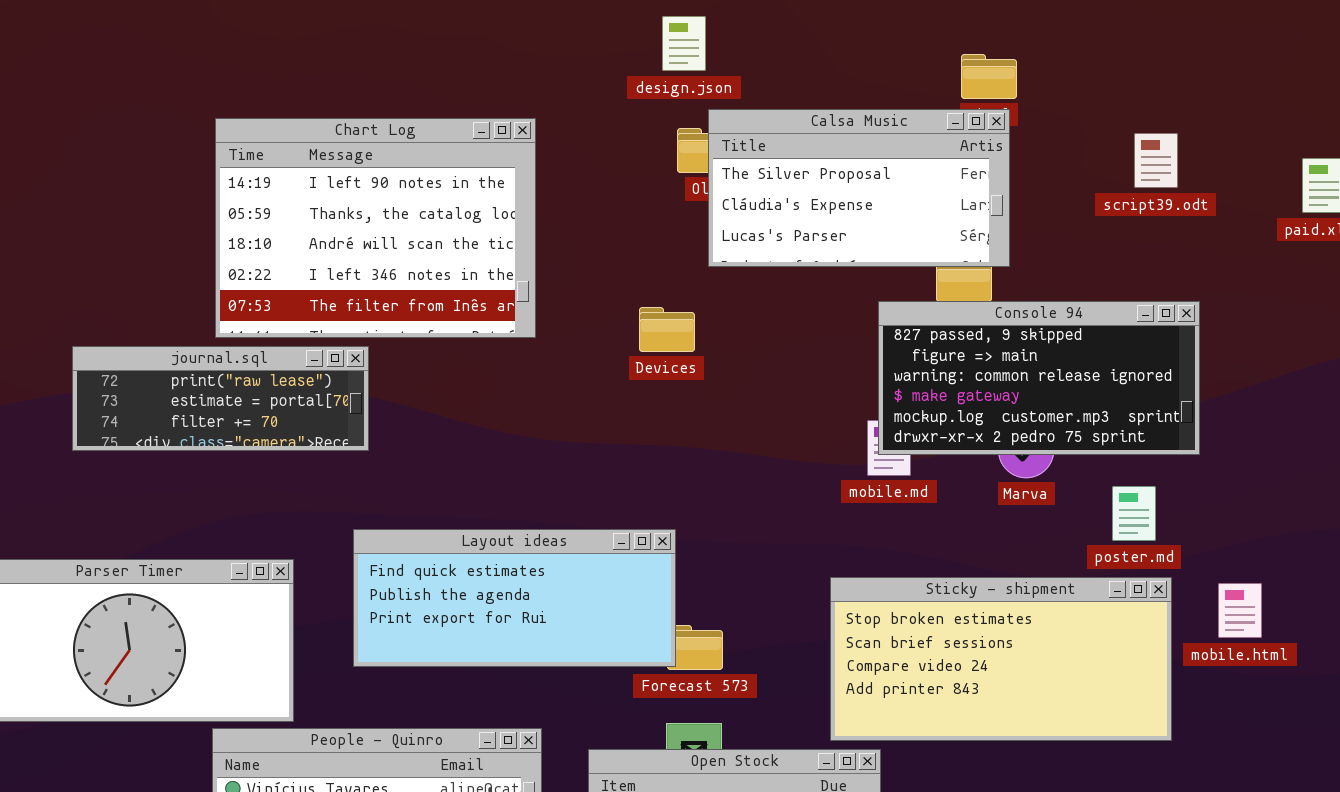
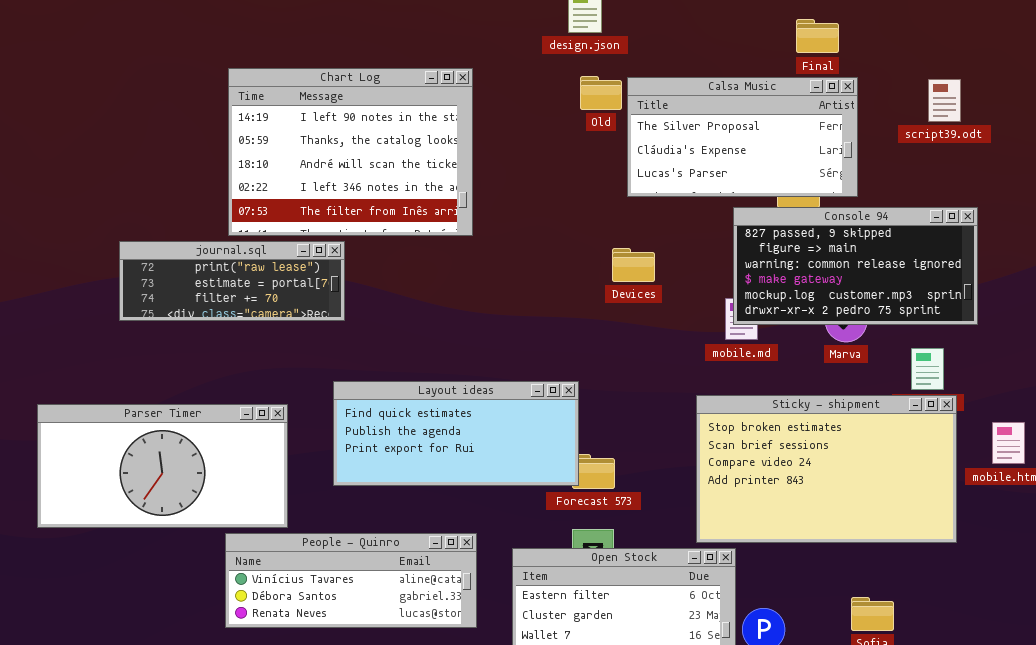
Calsa Music: [708,109,1010,267] -> [627,77,858,197], moved
Devices: [639,307,695,352] -> [612,248,655,282], moved
Sticky - shipment: [830,577,1172,741] -> [696,395,957,543], resized

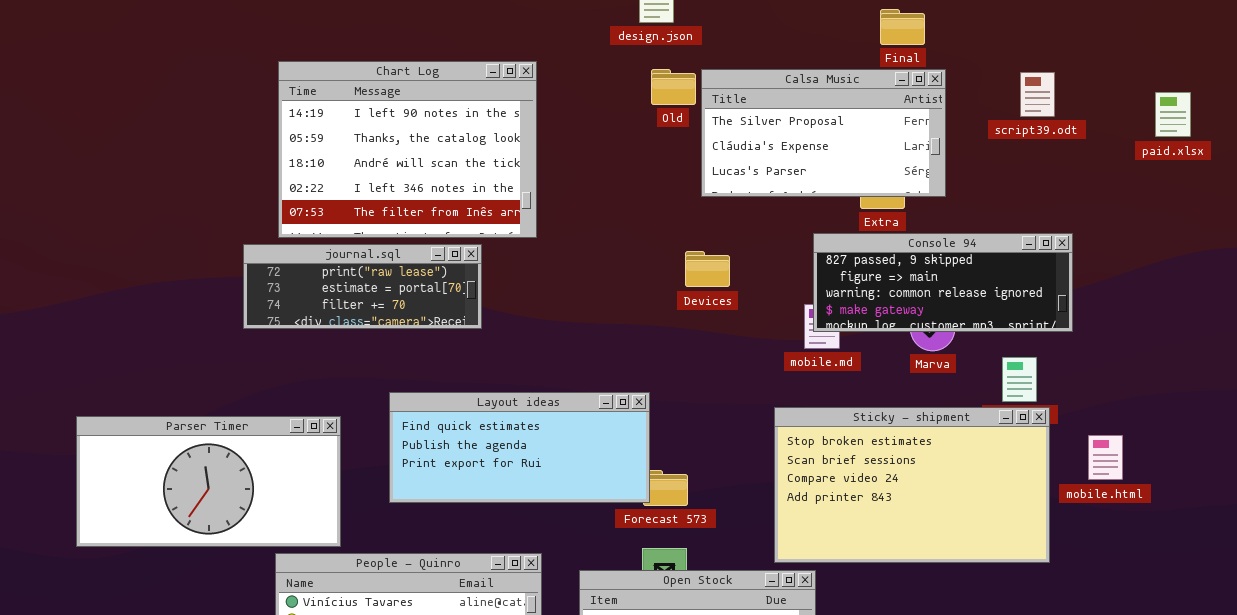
Console 94: [733,207,978,325] -> [813,233,1073,332], resized
journal.sql: [119,241,345,321] -> [243,244,482,329], moved

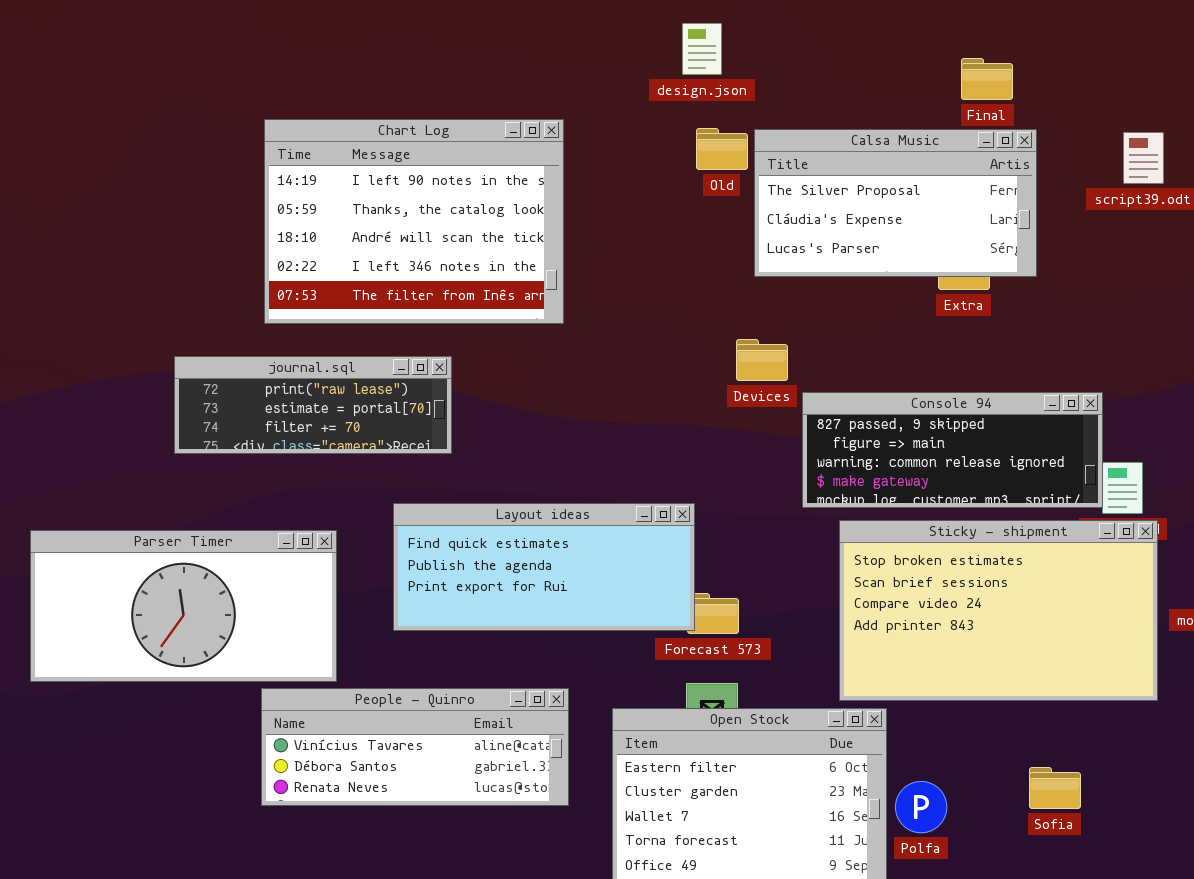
Console 94: [813,233,1073,332] -> [802,392,1103,508], moved
journal.sql: [243,244,482,329] -> [174,356,452,454], moved

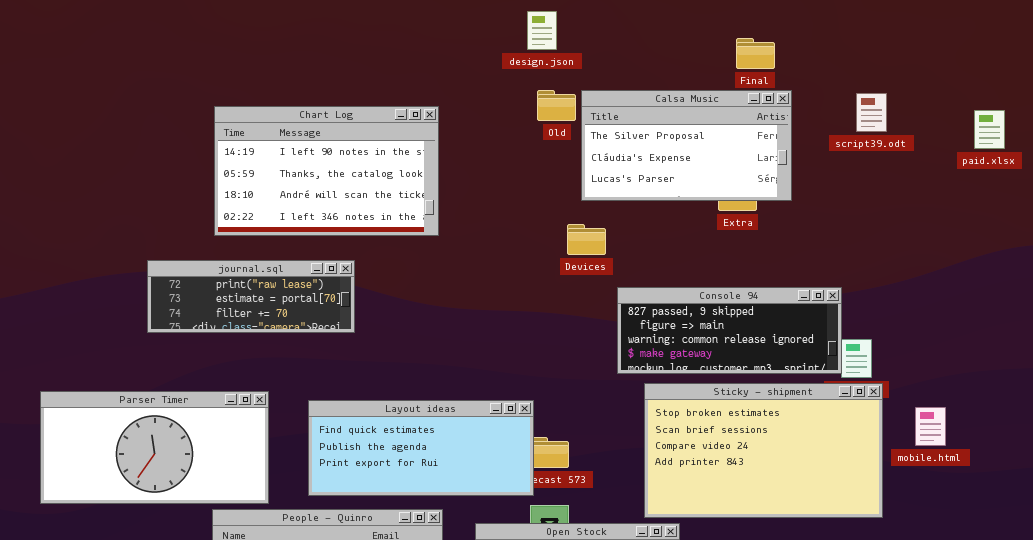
Chart Log: [264,119,564,324] -> [214,106,439,236], resized
Devices: [736,339,788,381] -> [567,224,606,255], moved
Layout ideas: [393,503,695,631] -> [308,400,534,496], moved

